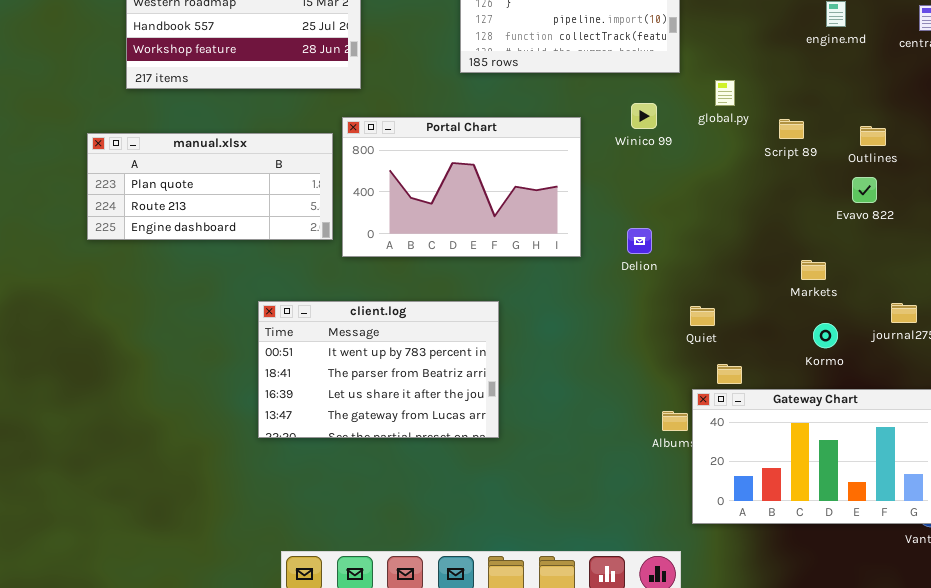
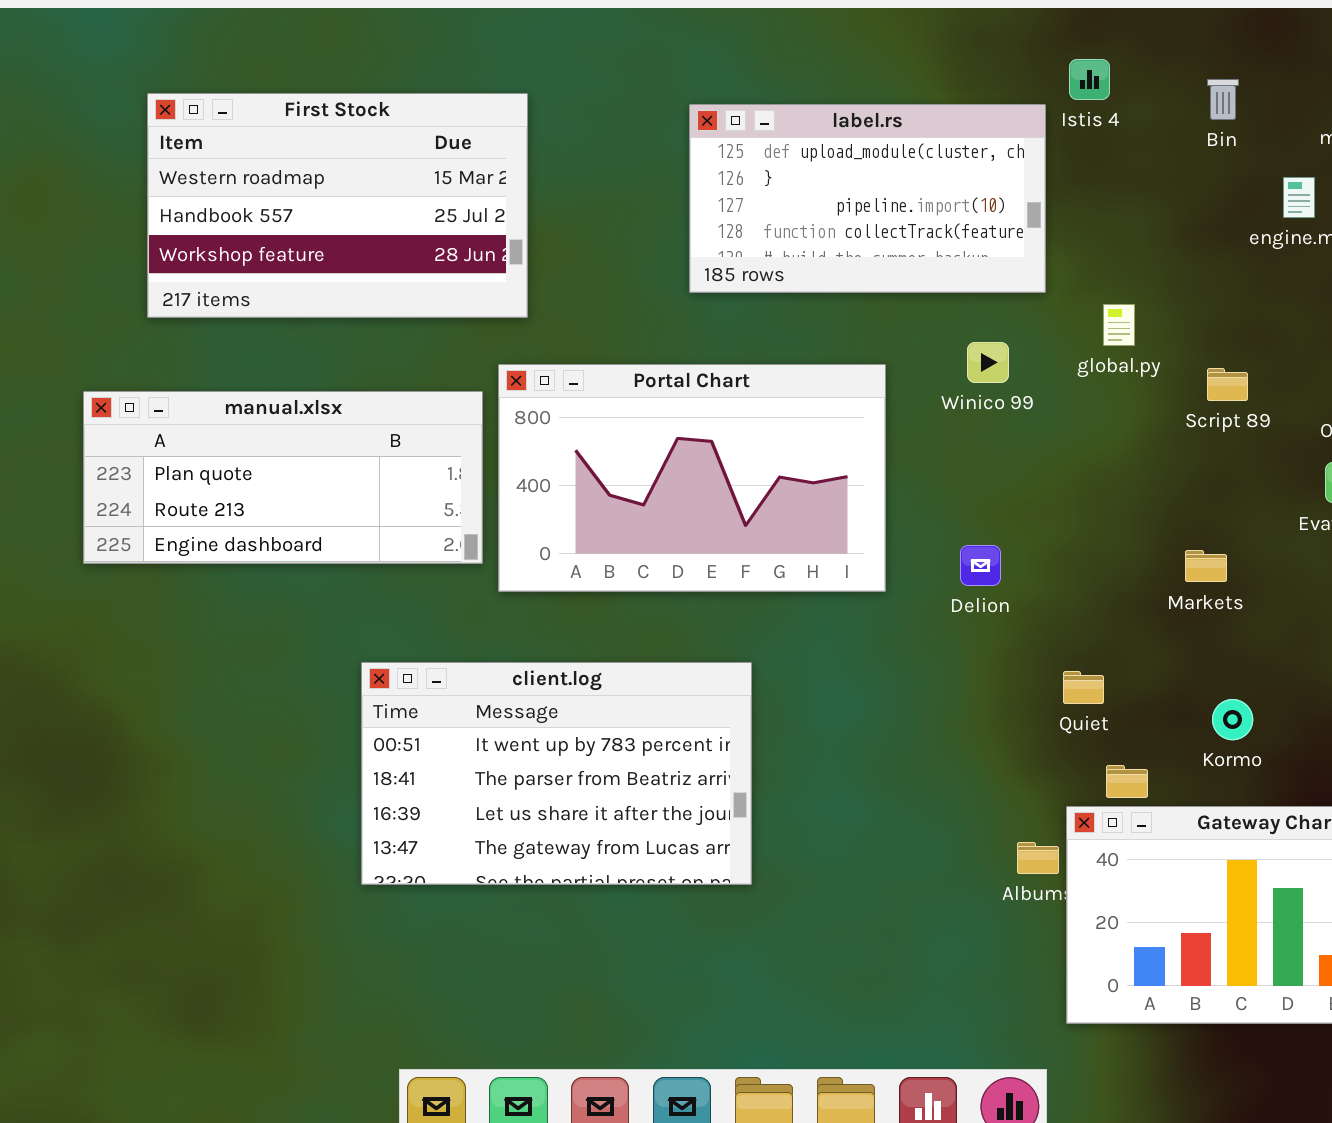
Markets: [801,260,826,280] -> [1185,550,1227,582], moved
Kormo: [813,323,838,348] -> [1212,699,1253,740], moved

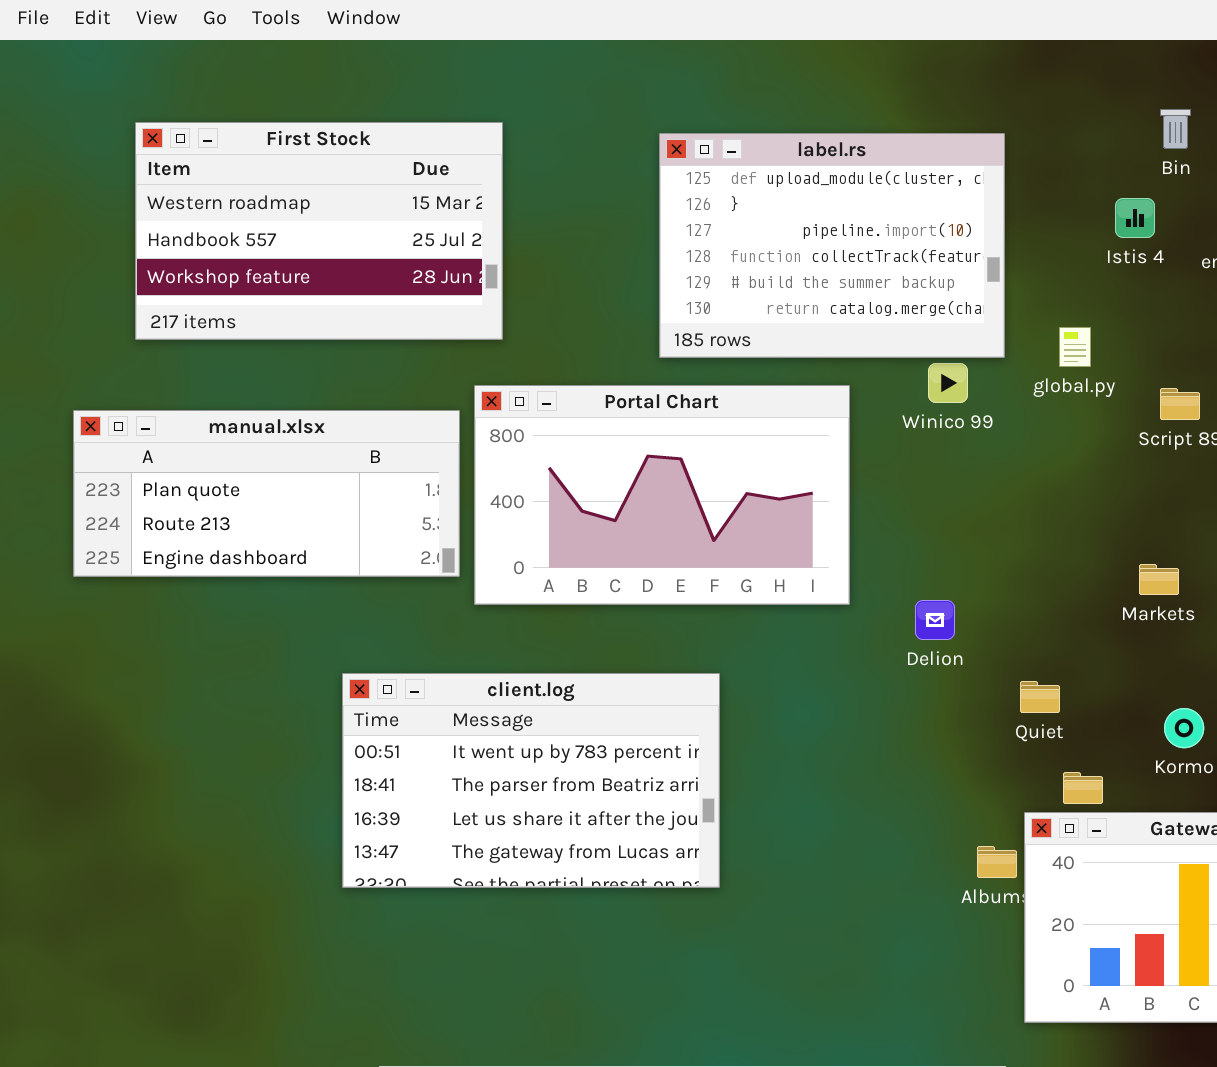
Istis 4: [1069,59,1110,100] -> [1115,198,1155,238], moved
label.rs: [689,104,1046,293] -> [659,133,1005,358], resized
Delion: [960,545,1001,586] -> [915,600,955,640], moved

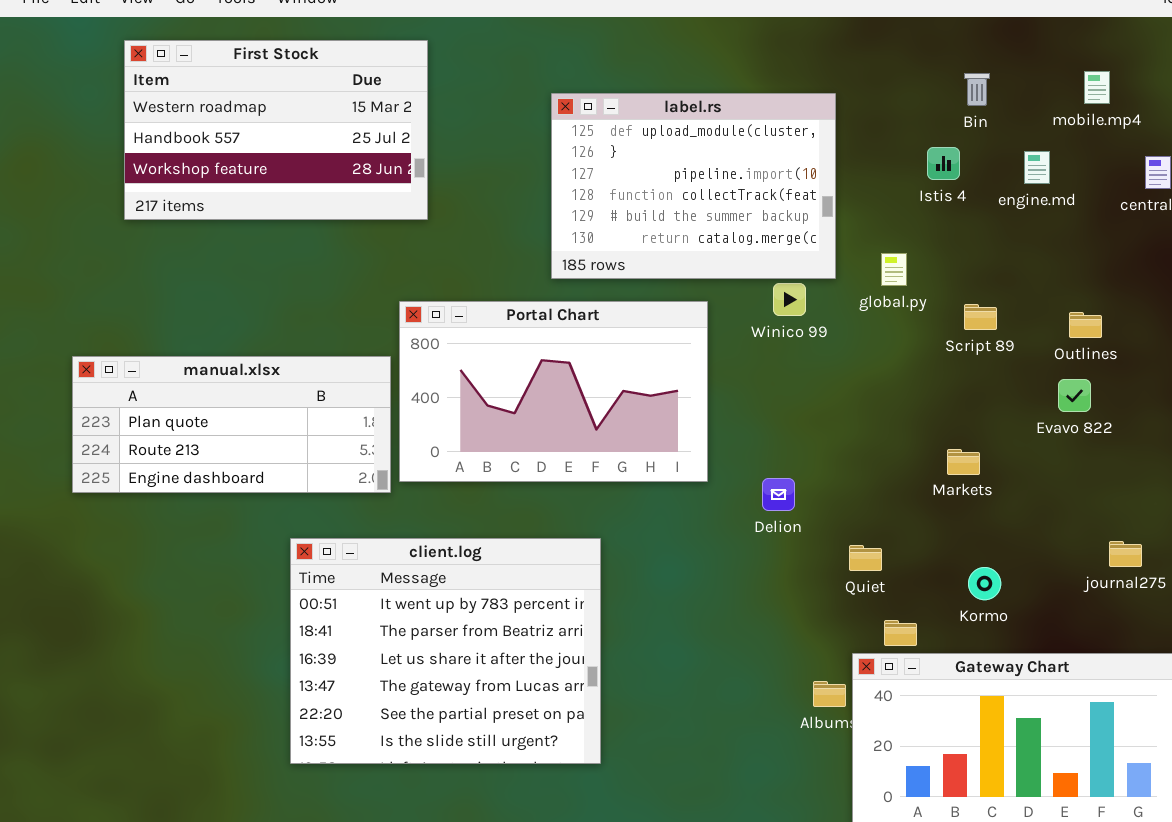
First Stock: [135,122,503,340] -> [124,40,428,220], moved
manual.xlsx: [73,410,460,577] -> [72,356,391,493], moved
client.log: [342,673,720,888] -> [290,538,601,764], resized

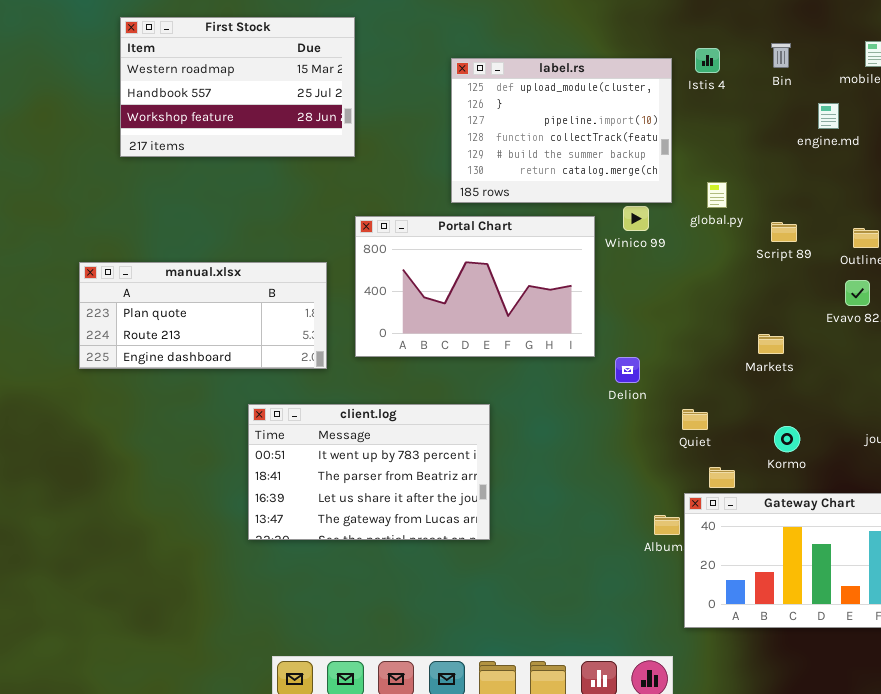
Istis 4: [927,147,960,180] -> [695,48,720,73], moved
Portal Chart: [399,301,708,482] -> [355,216,595,357], moved
client.log: [290,538,601,764] -> [248,404,490,540], resized

